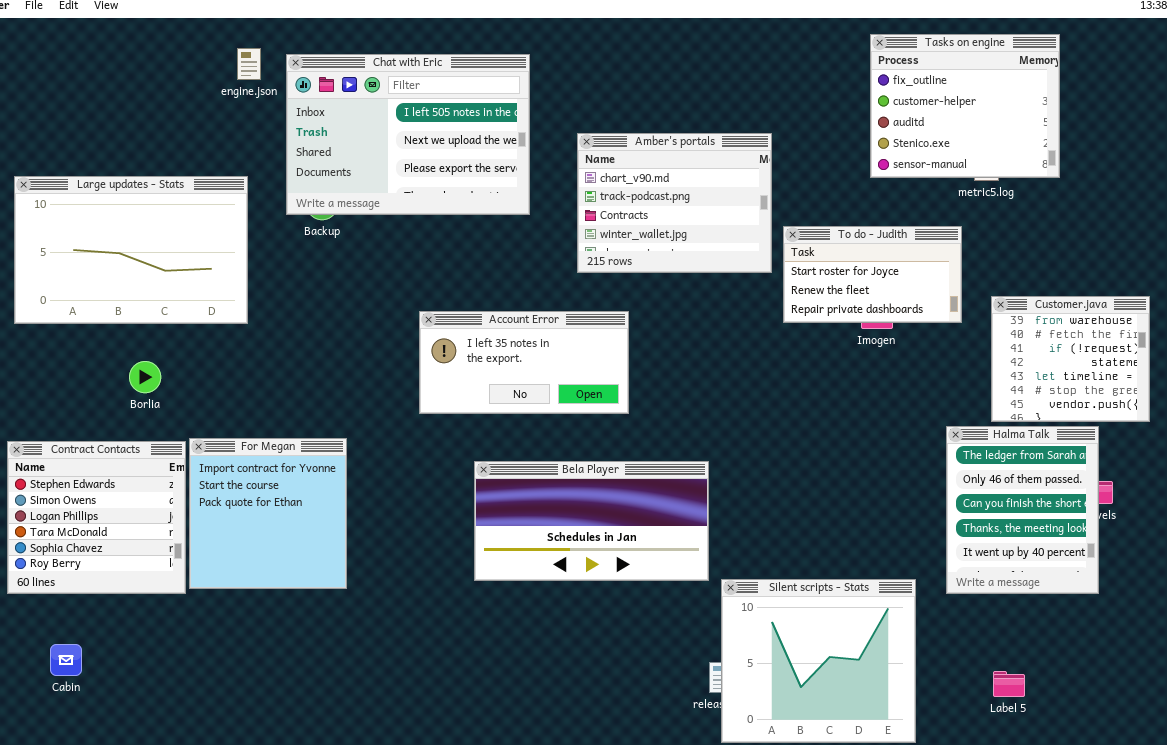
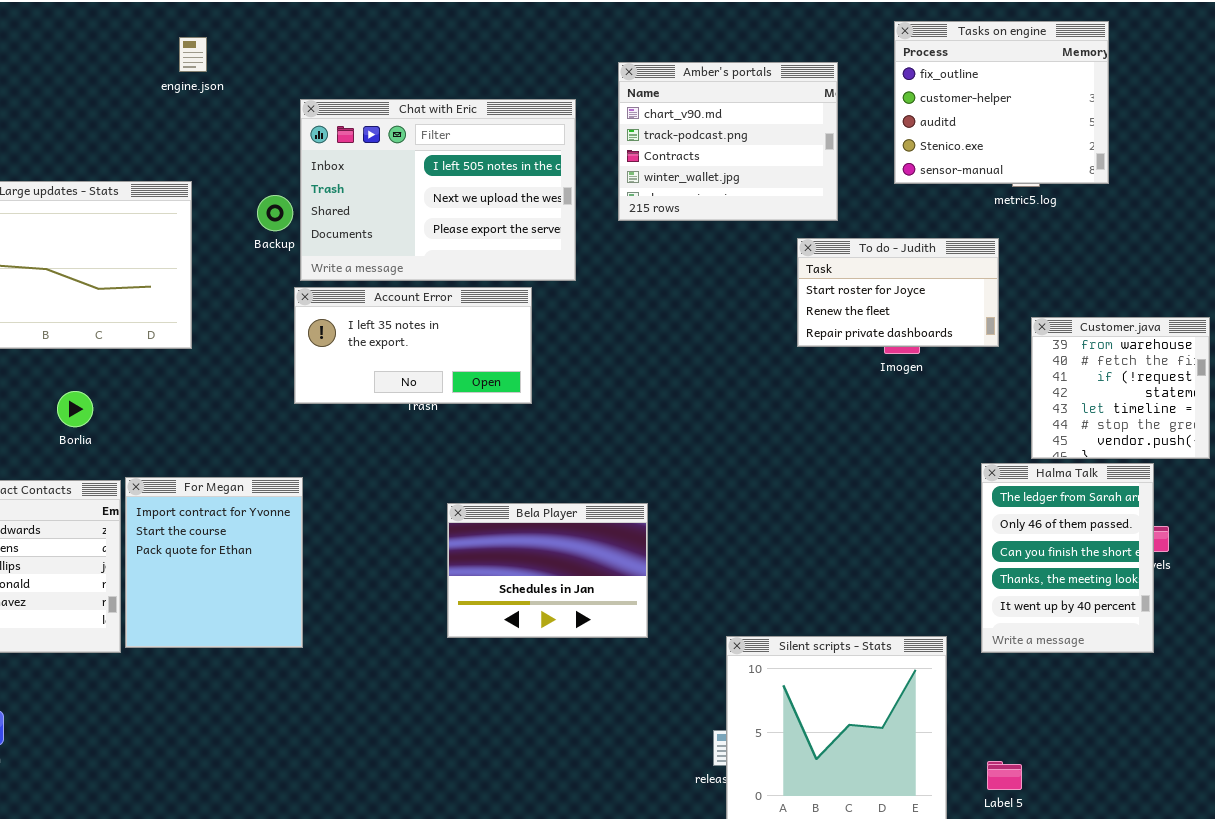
Chat with Eric: [286,54,530,215] -> [300,99,576,281], moved
Amber's portals: [577,133,772,273] -> [618,62,838,221], moved
Account Error: [419,311,629,414] -> [294,287,532,404], moved
Bela Player: [474,461,709,581] -> [447,503,648,638], resized
Label 5: [993,671,1025,697] -> [987,761,1022,790], moved

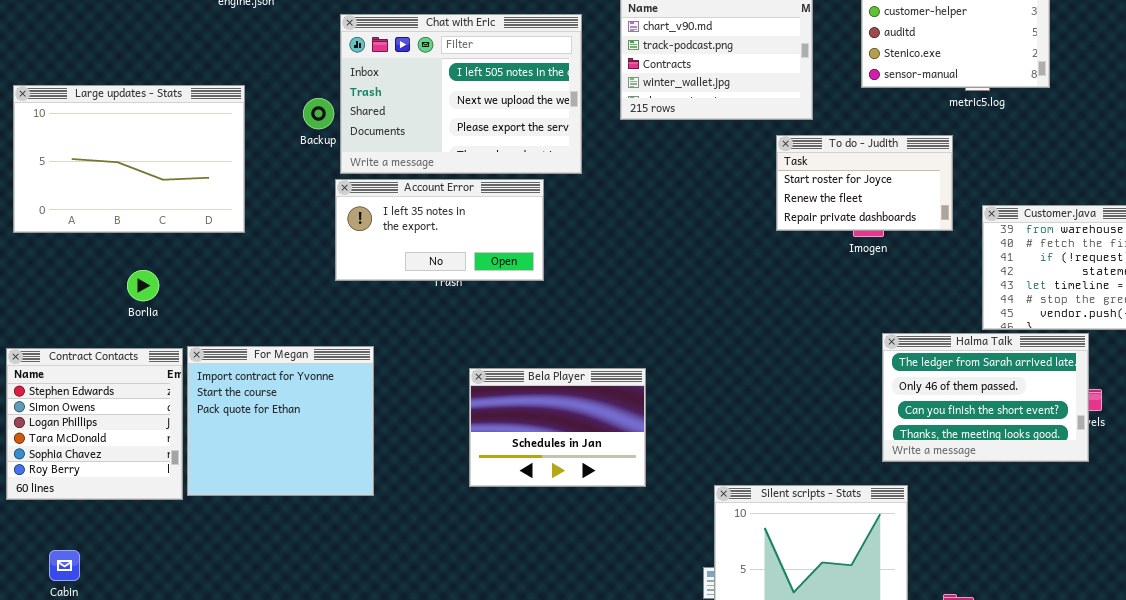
Halma Talk: [981,463,1154,653] -> [882,333,1089,462], resized
For Megan: [125,477,303,648] -> [187,346,374,496], resized

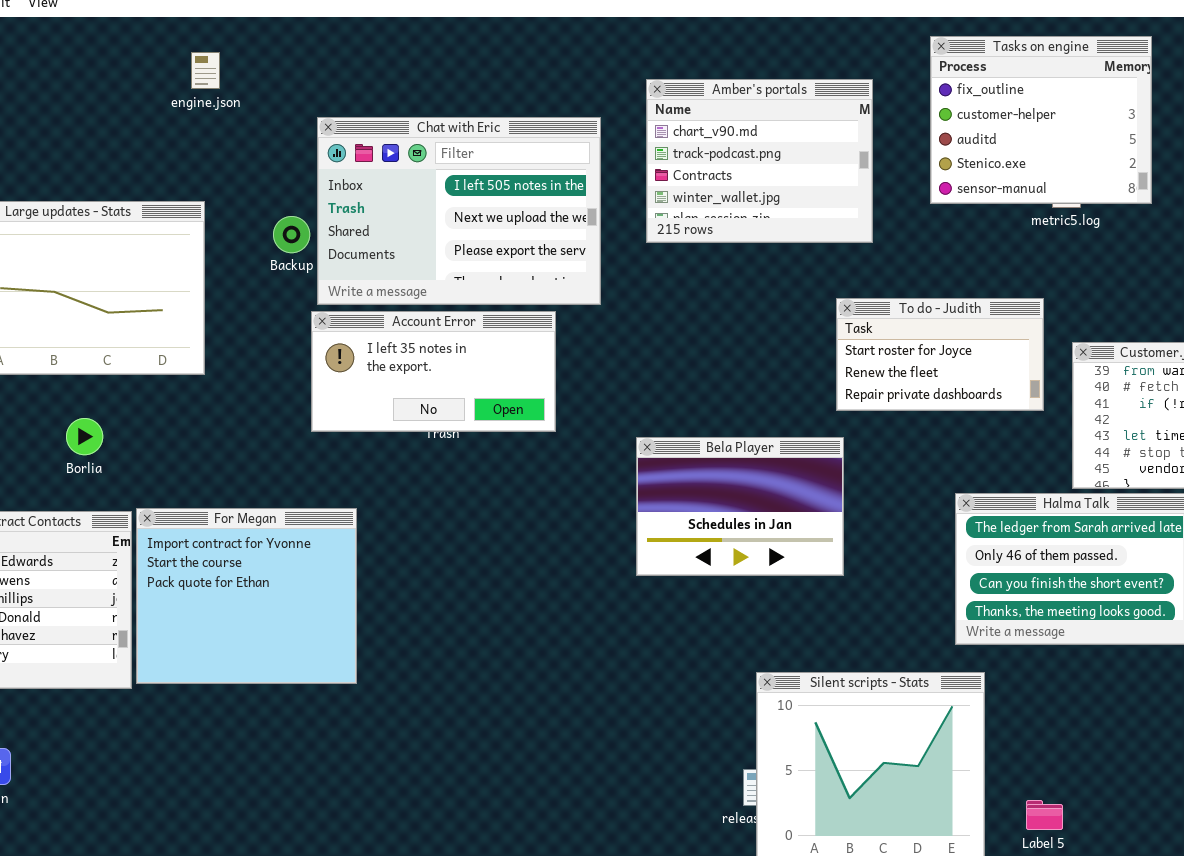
To do - Judith: [776,135,953,231] -> [836,298,1044,411], moved
Bela Player: [469,368,646,487] -> [636,437,844,576], moved

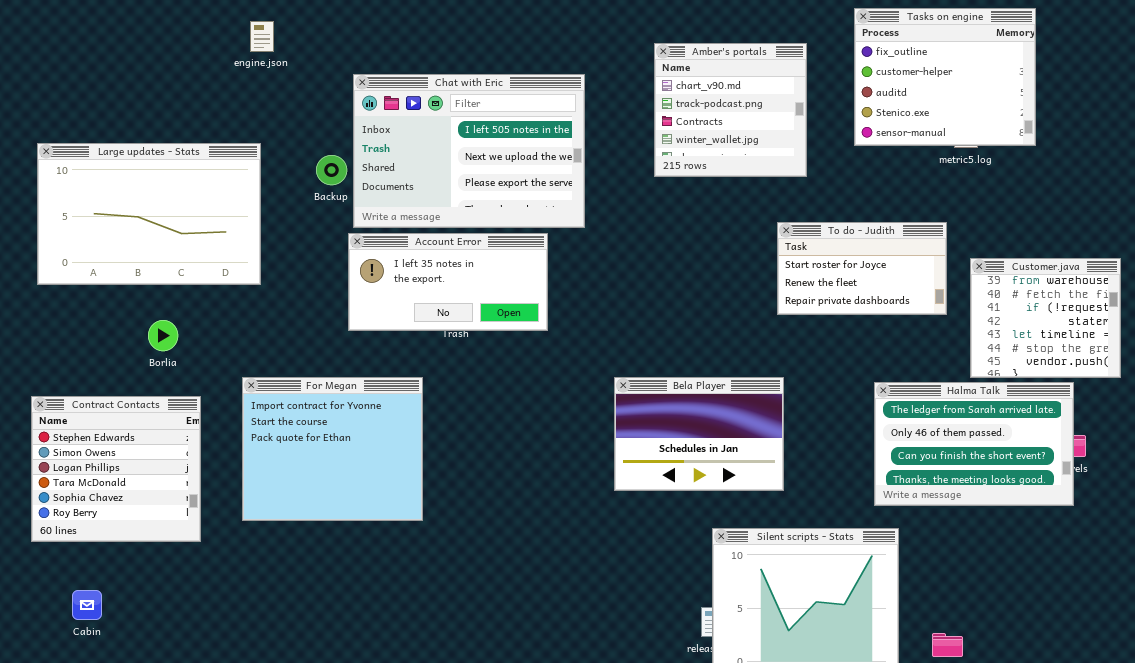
Amber's portals: [646,79,873,243] -> [654,43,807,177], resized
Bela Player: [636,437,844,576] -> [614,377,784,491], moved
For Megan: [136,508,357,684] -> [242,377,423,521], moved

